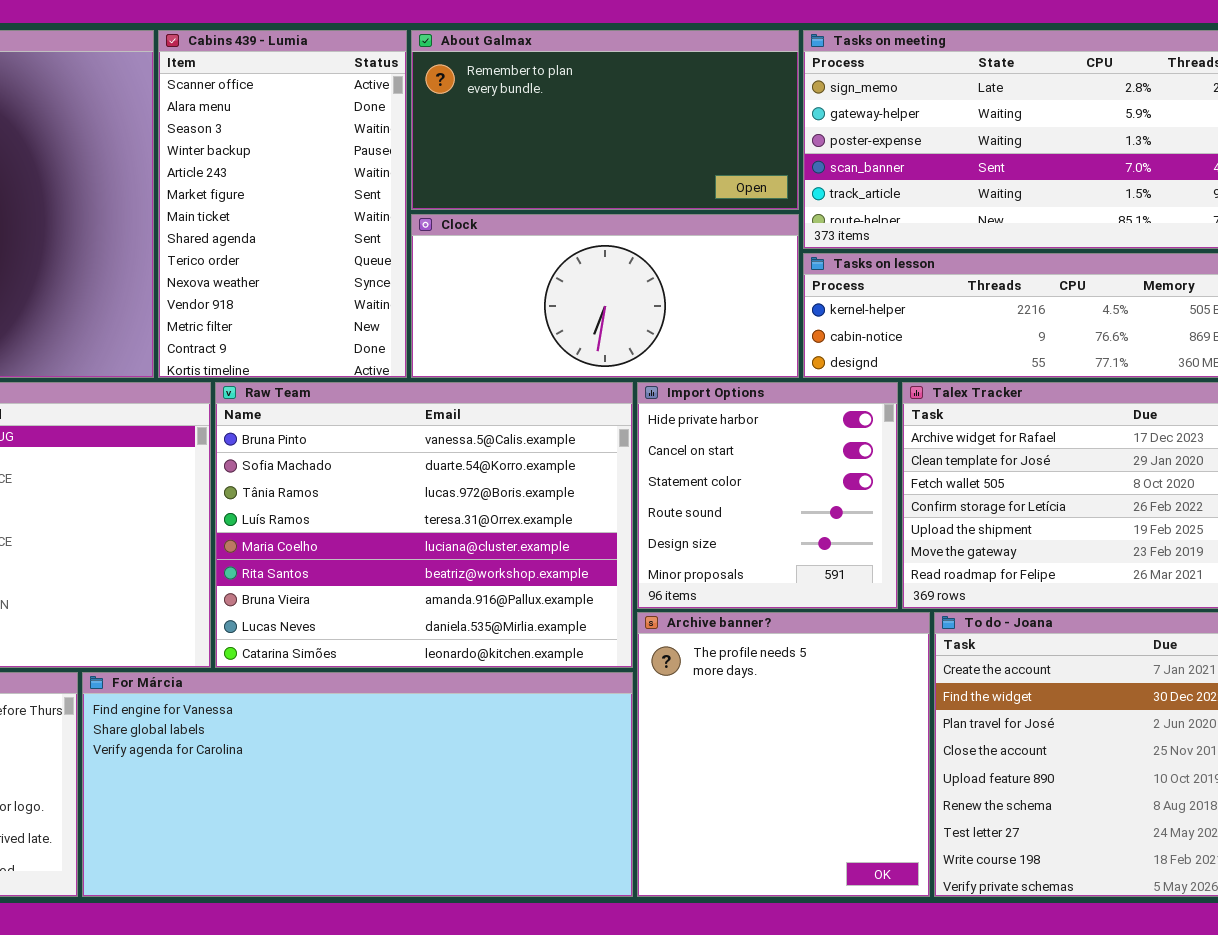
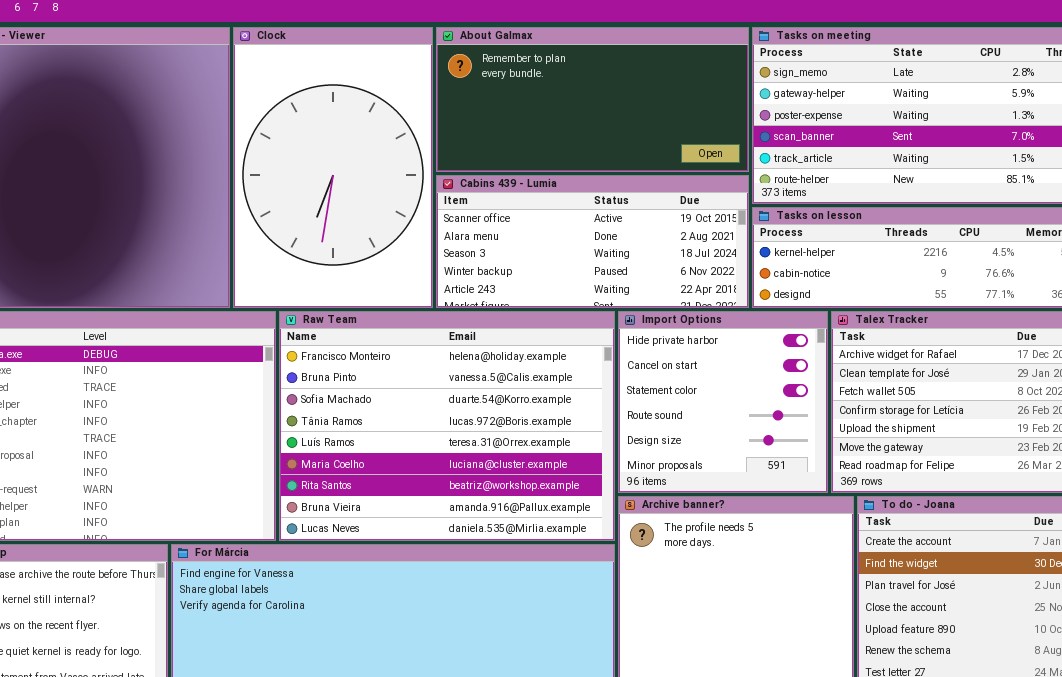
Cabins 439 - Lumia: [158,30,407,378] -> [436,175,749,308], moved, resized
Clock: [411,214,799,378] -> [233,27,433,308], moved, resized
Raw Team: [215,382,633,668] -> [279,311,615,541], scrolled up 1 row

